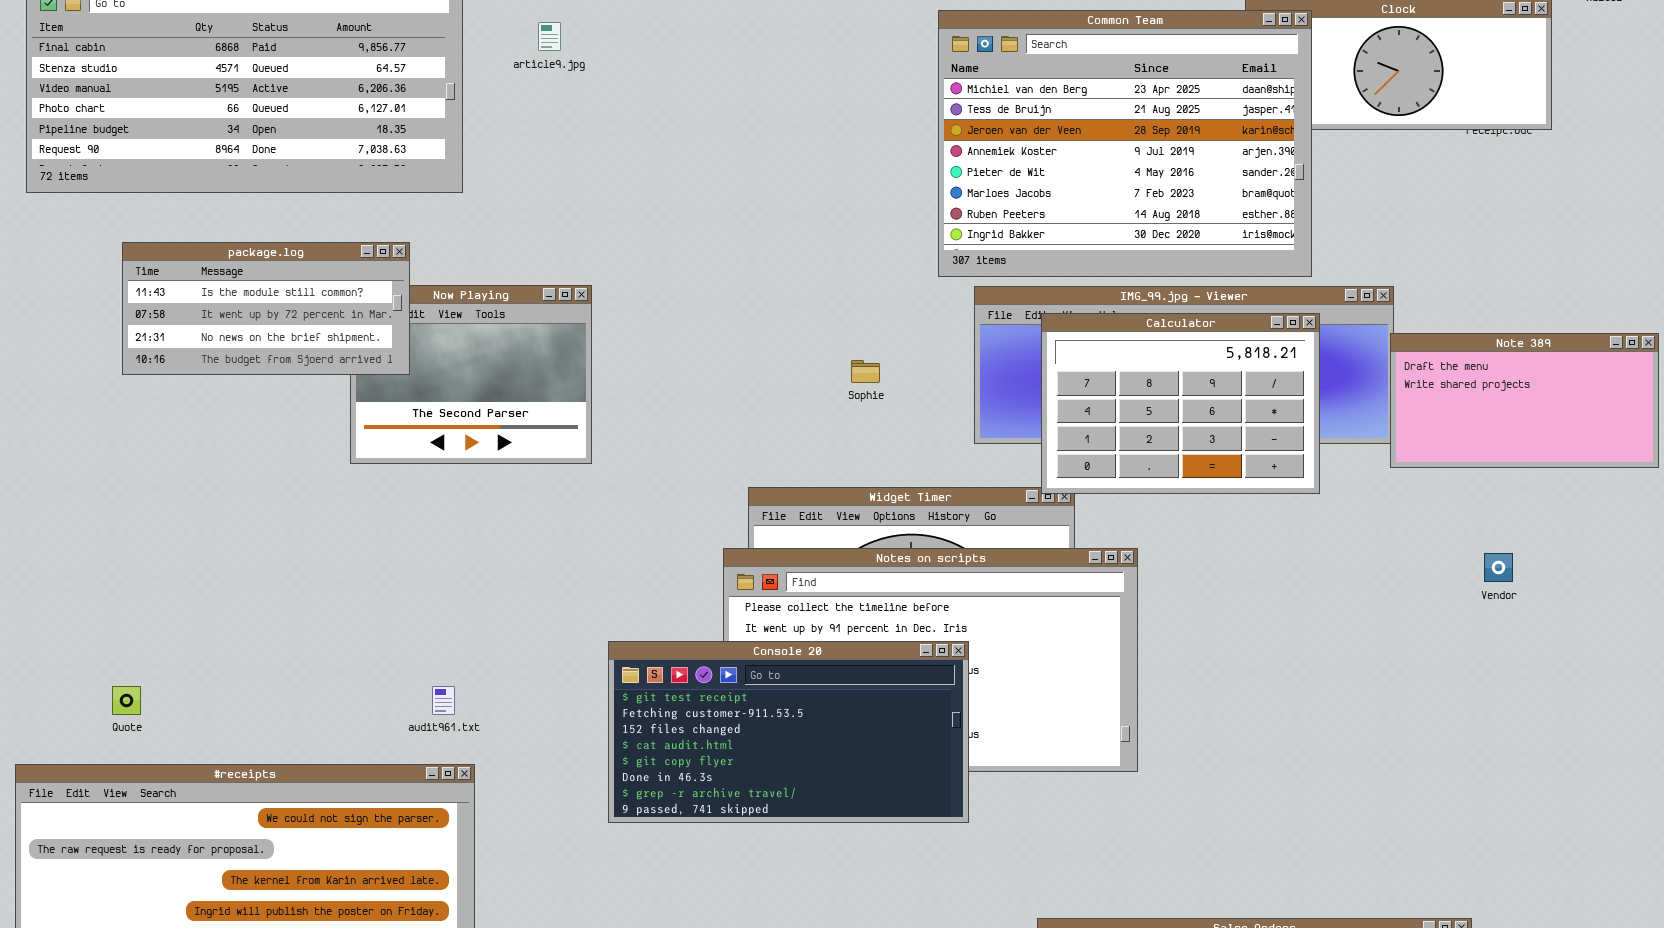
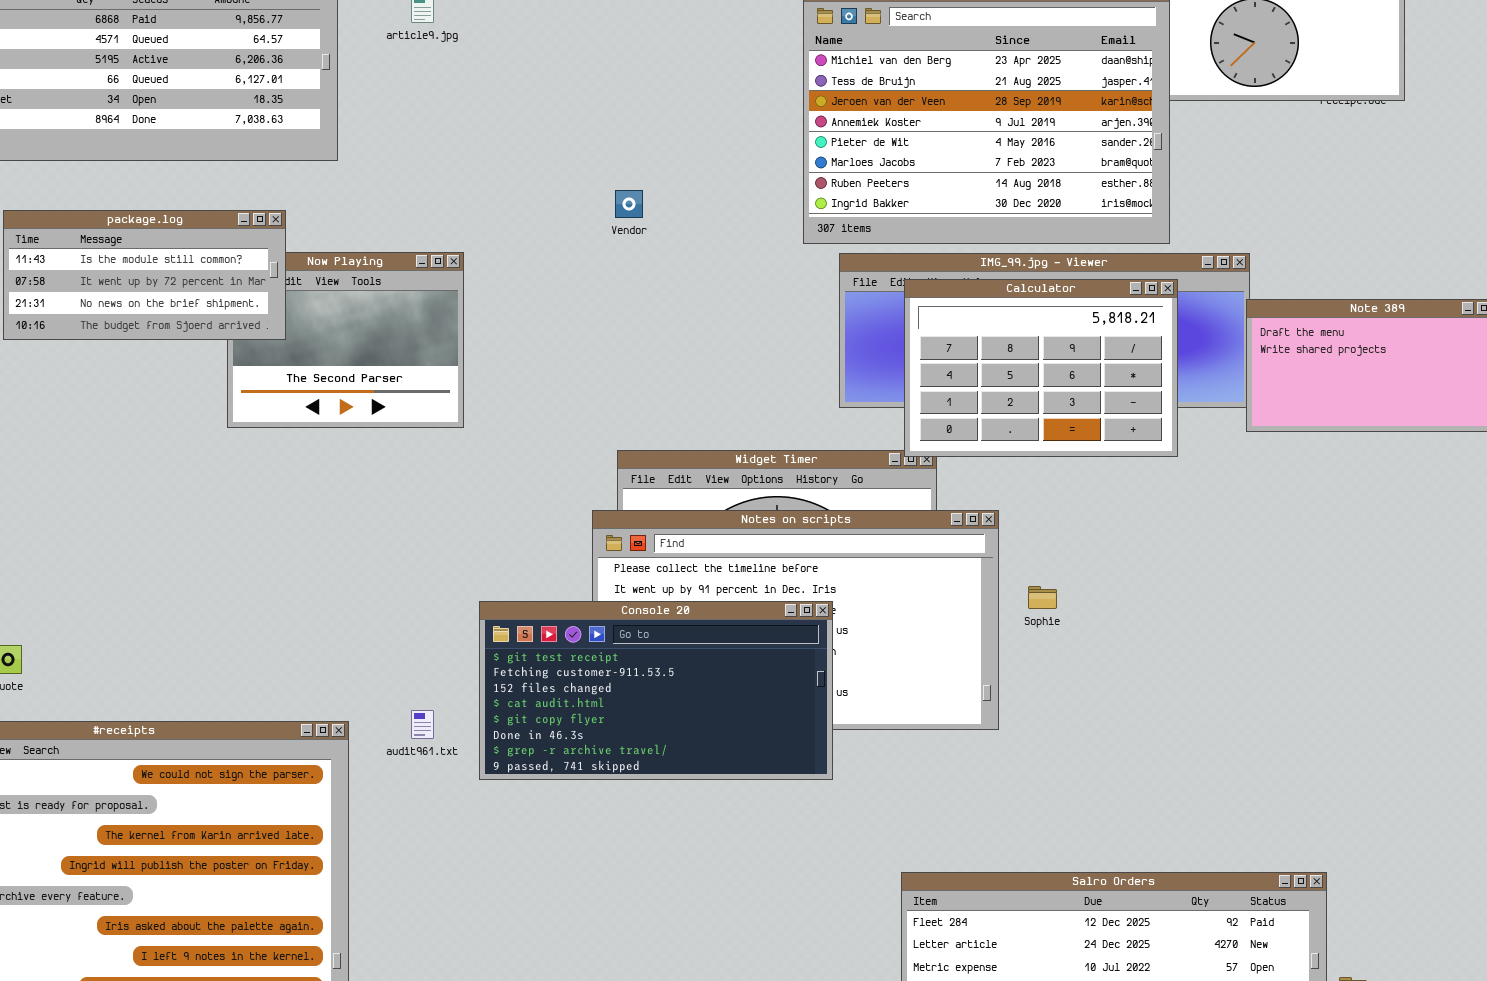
Sophie: [851,360,880,383] -> [1028,586,1057,609], moved
Vendor: [1484,553,1513,582] -> [615,190,643,218], moved
audit961.txt: [432,686,455,715] -> [411,710,434,739], moved

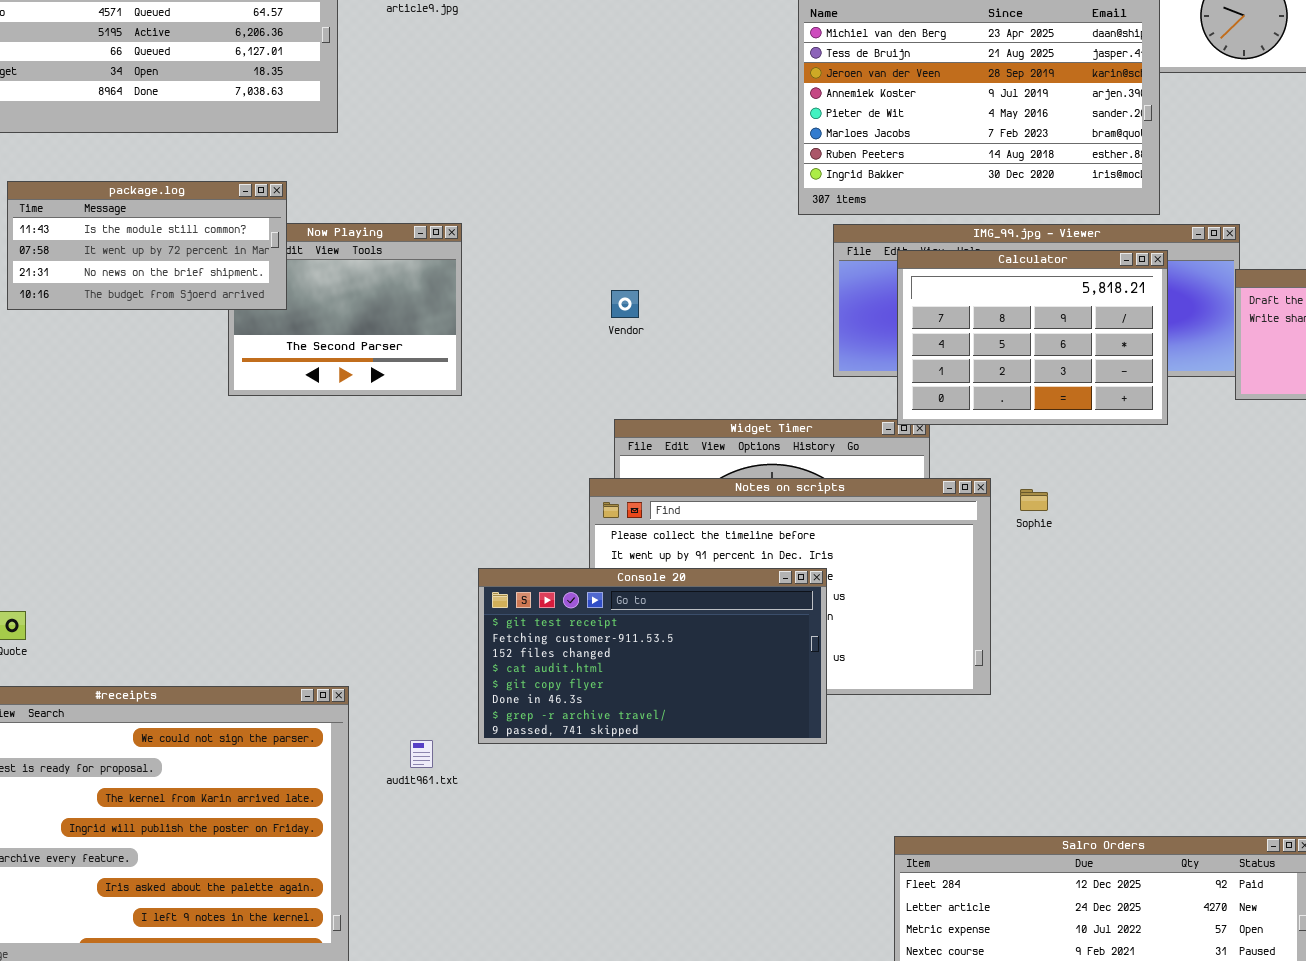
Vendor: [615,190,643,218] -> [611,290,639,318], moved
Sophie: [1028,586,1057,609] -> [1020,489,1048,511], moved
audit961.txt: [411,710,434,739] -> [410,740,433,768], moved

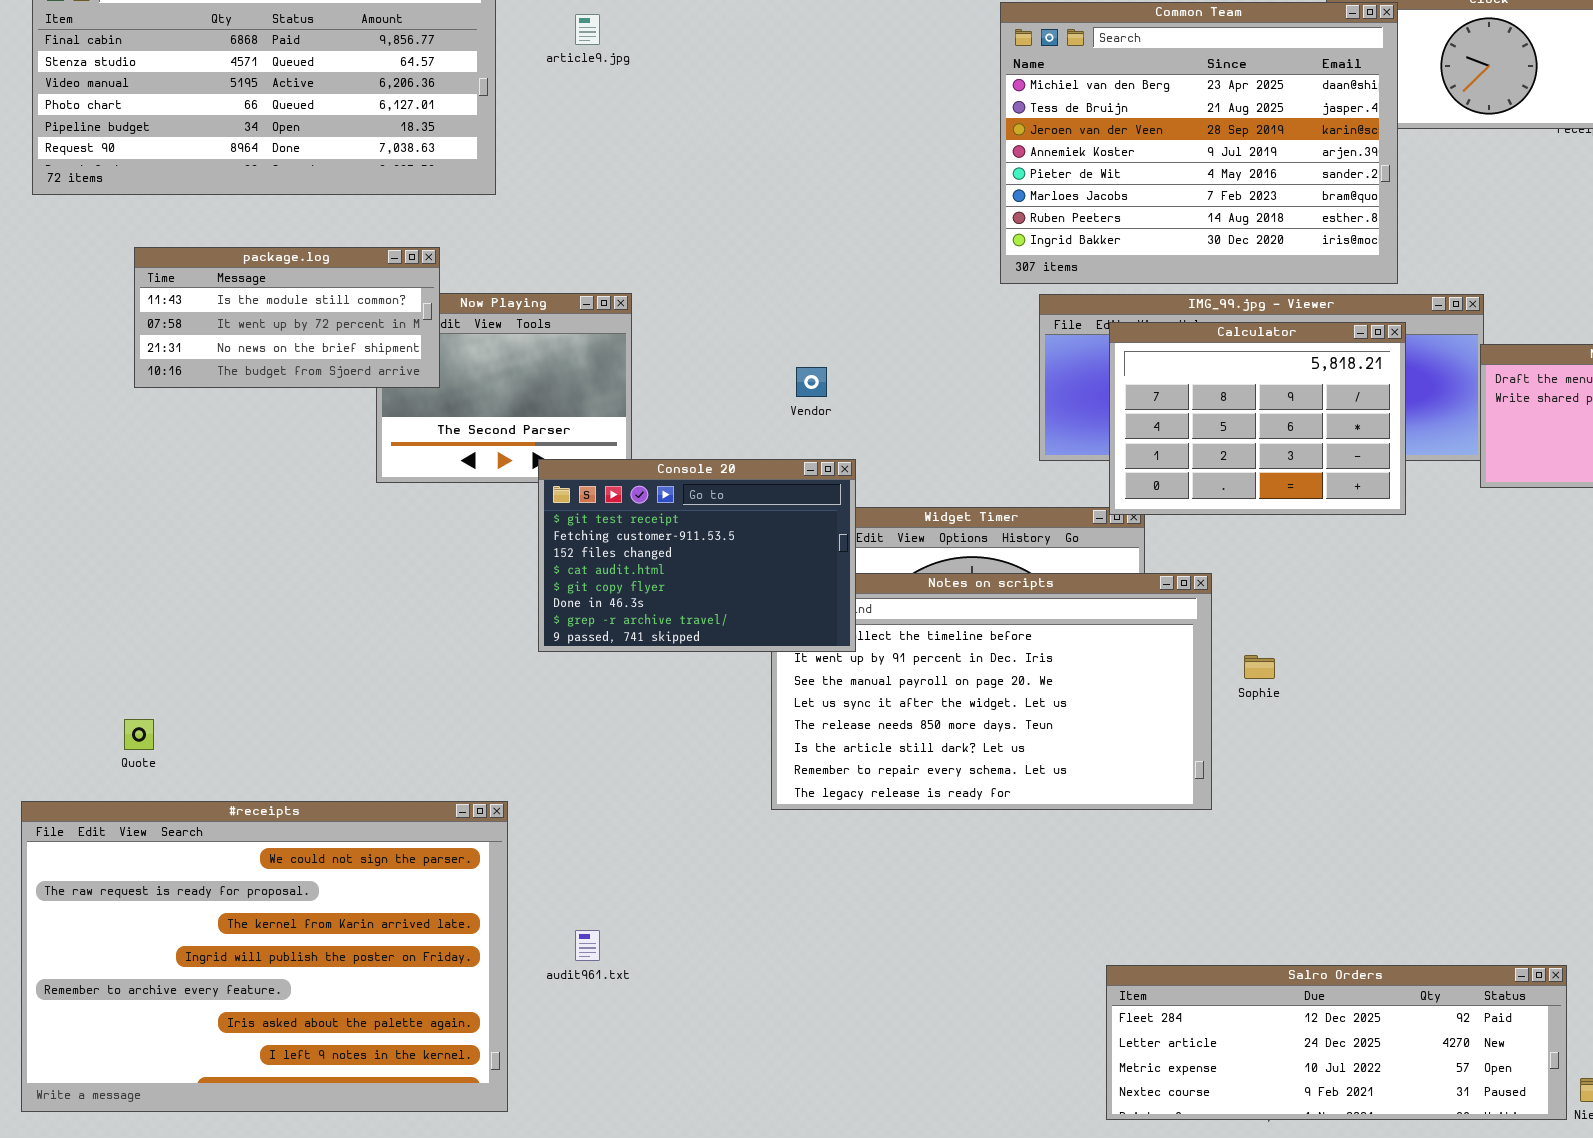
Sophie: [1020,489,1048,511] -> [1244,655,1275,679], moved
Console 20: [478,568,827,744] -> [538,459,856,652], moved, resized
audit961.txt: [410,740,433,768] -> [575,930,600,961], moved

